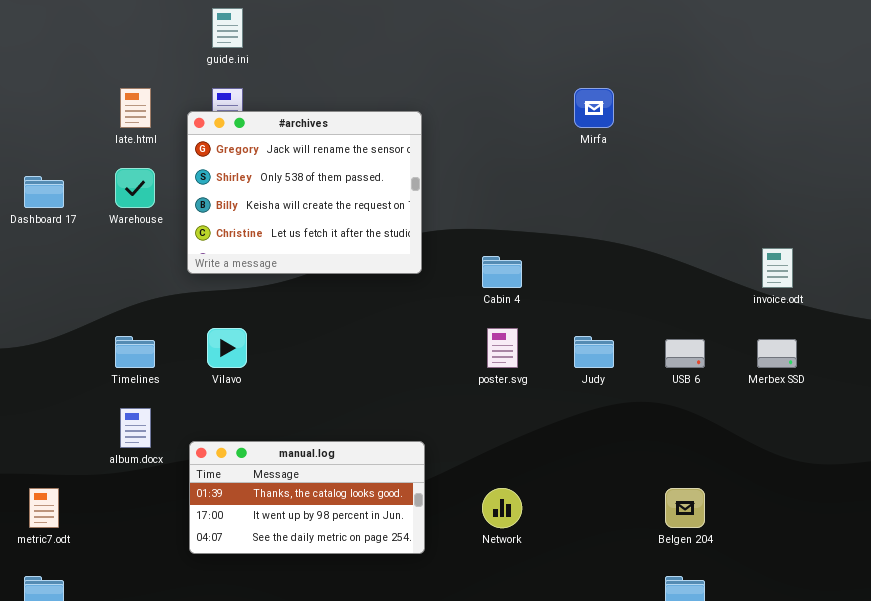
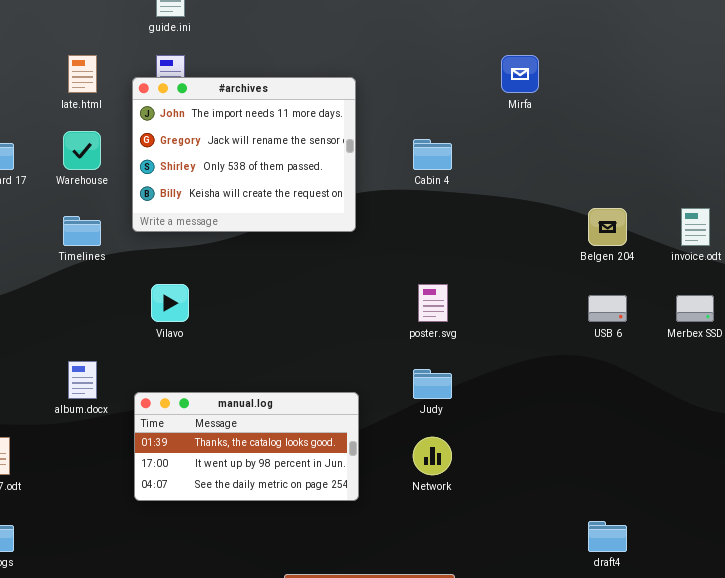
#archives: [187,111,422,274] -> [132,77,356,232], scrolled up 1 row
Cabin 4: [482,256,522,288] -> [413,139,452,170], moved
Timelines: [115,336,155,368] -> [63,216,101,246], moved
Judy: [574,336,614,368] -> [413,369,452,399], moved
Belgen 204: [665,488,705,528] -> [588,208,627,246], moved

